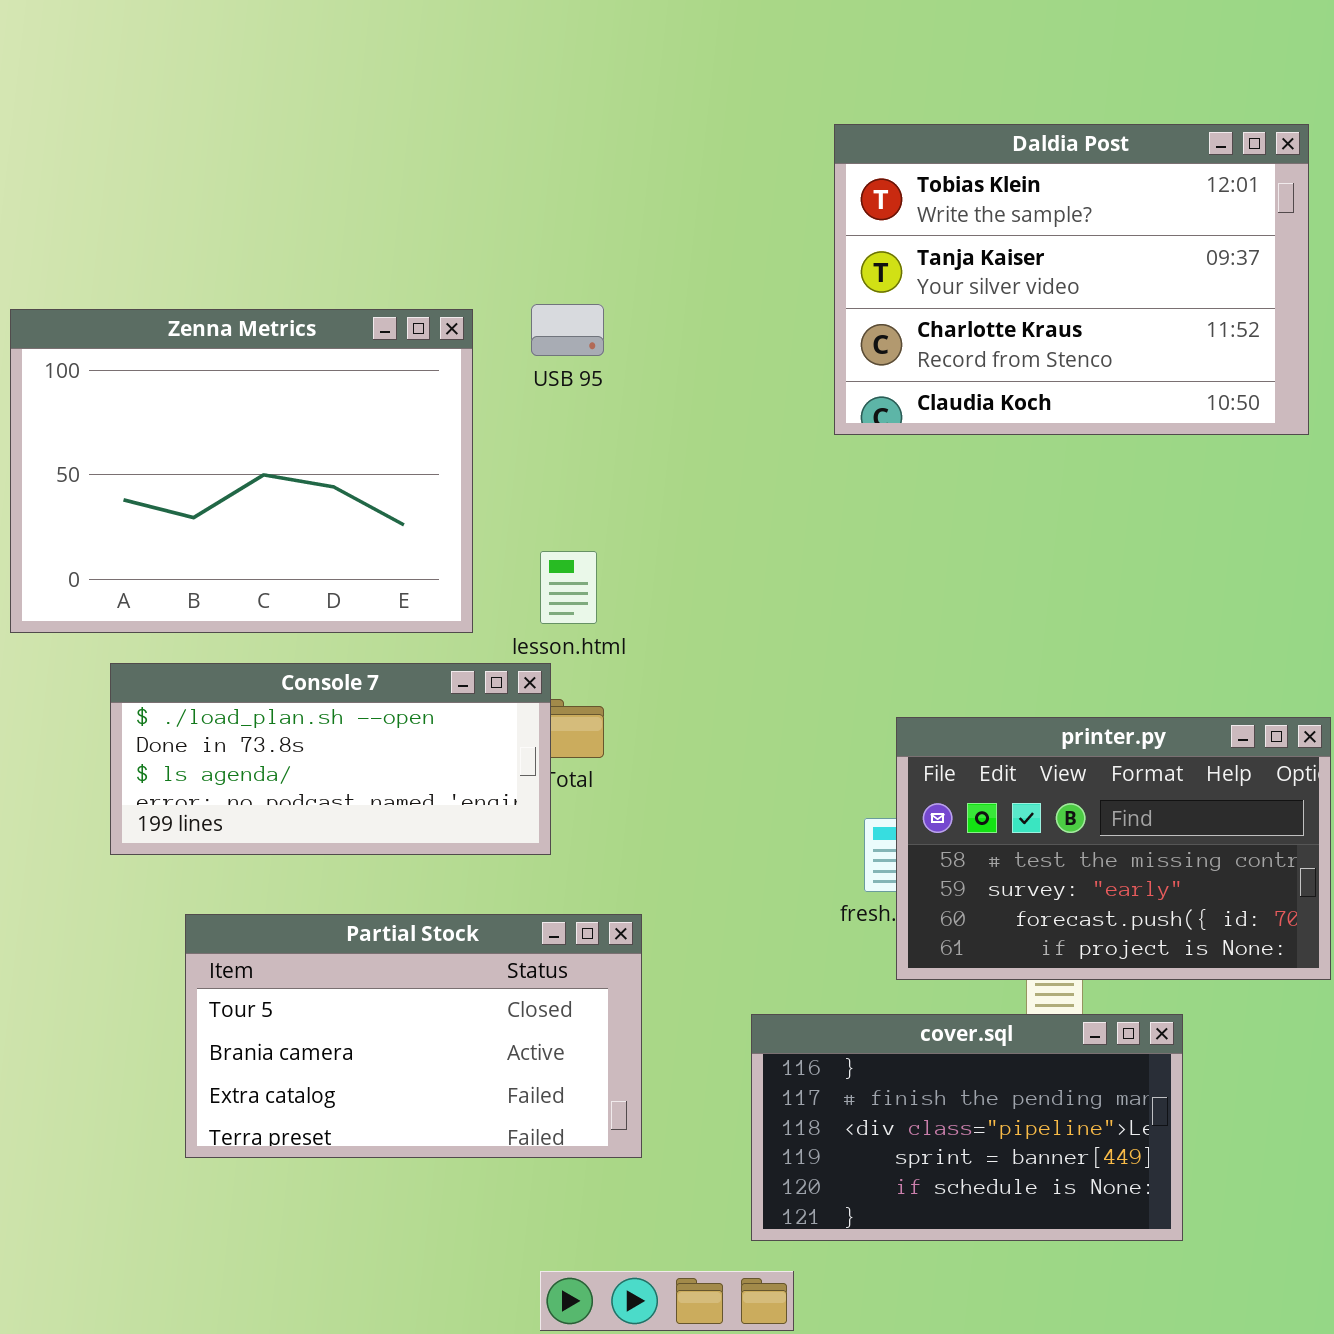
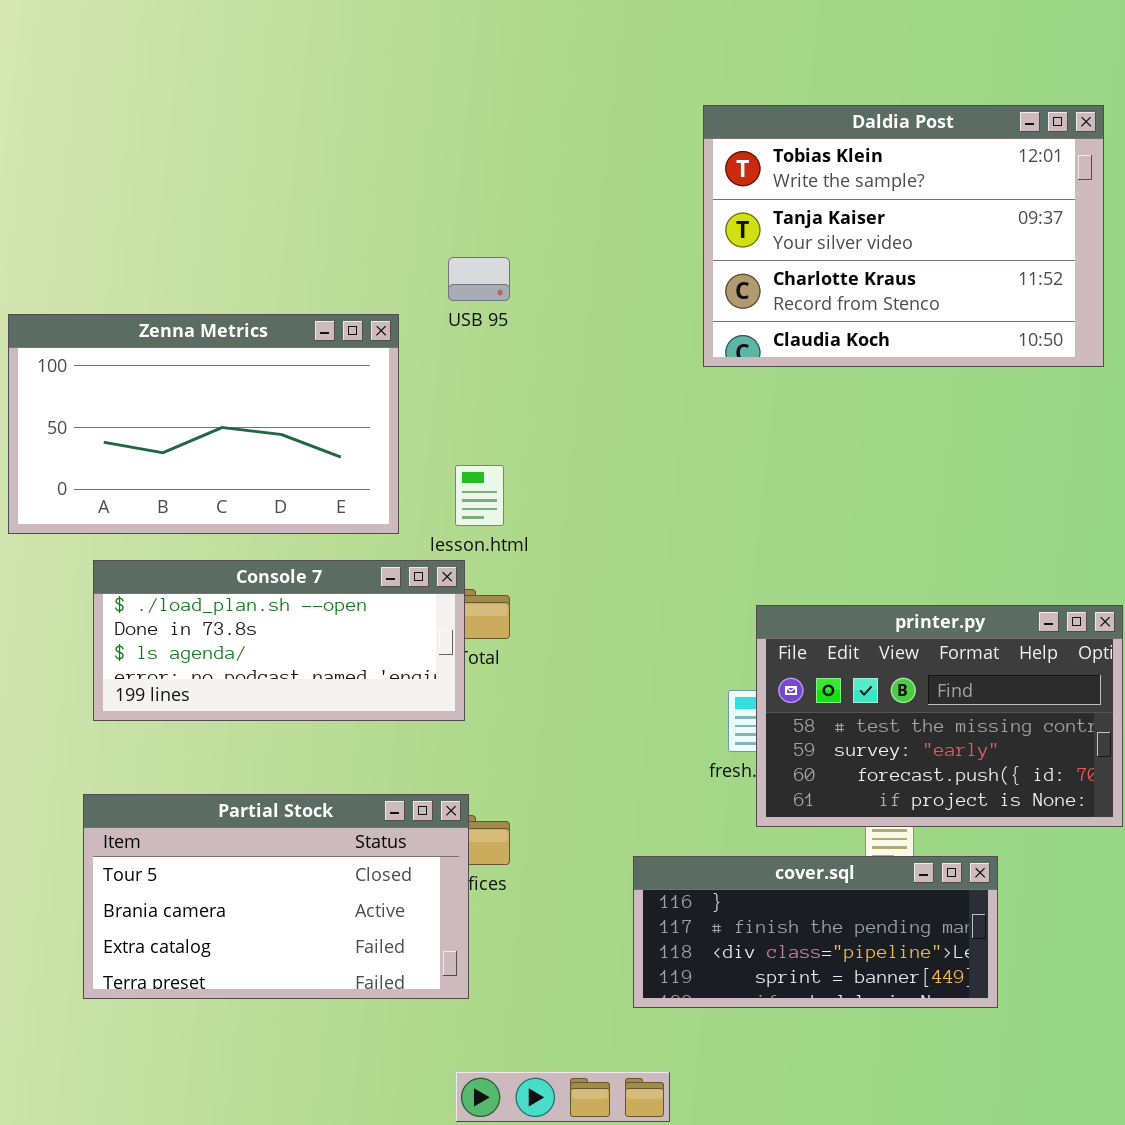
Zenna Metrics: [10,309,473,633] -> [8,314,399,534], resized
Partial Stock: [185,914,642,1158] -> [83,794,469,999], moved
cover.sql: [751,1014,1183,1241] -> [633,856,998,1008], resized

